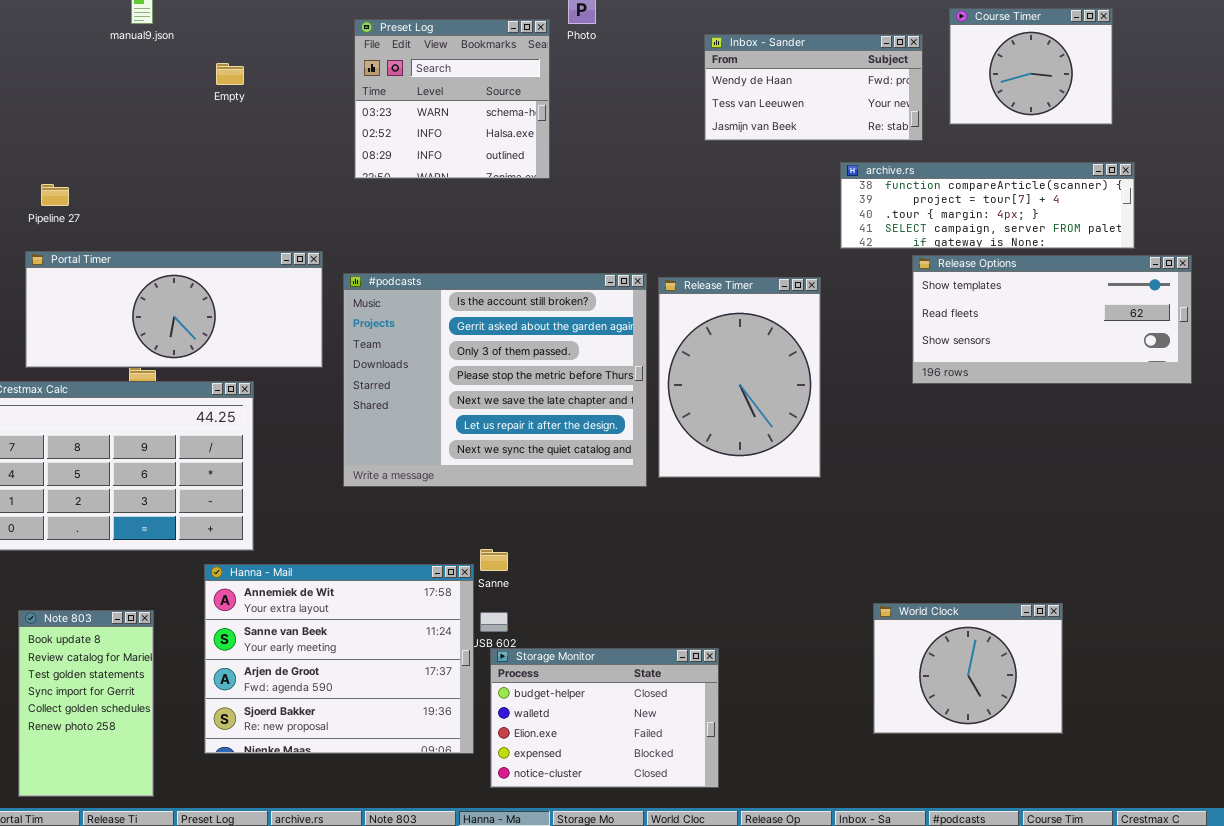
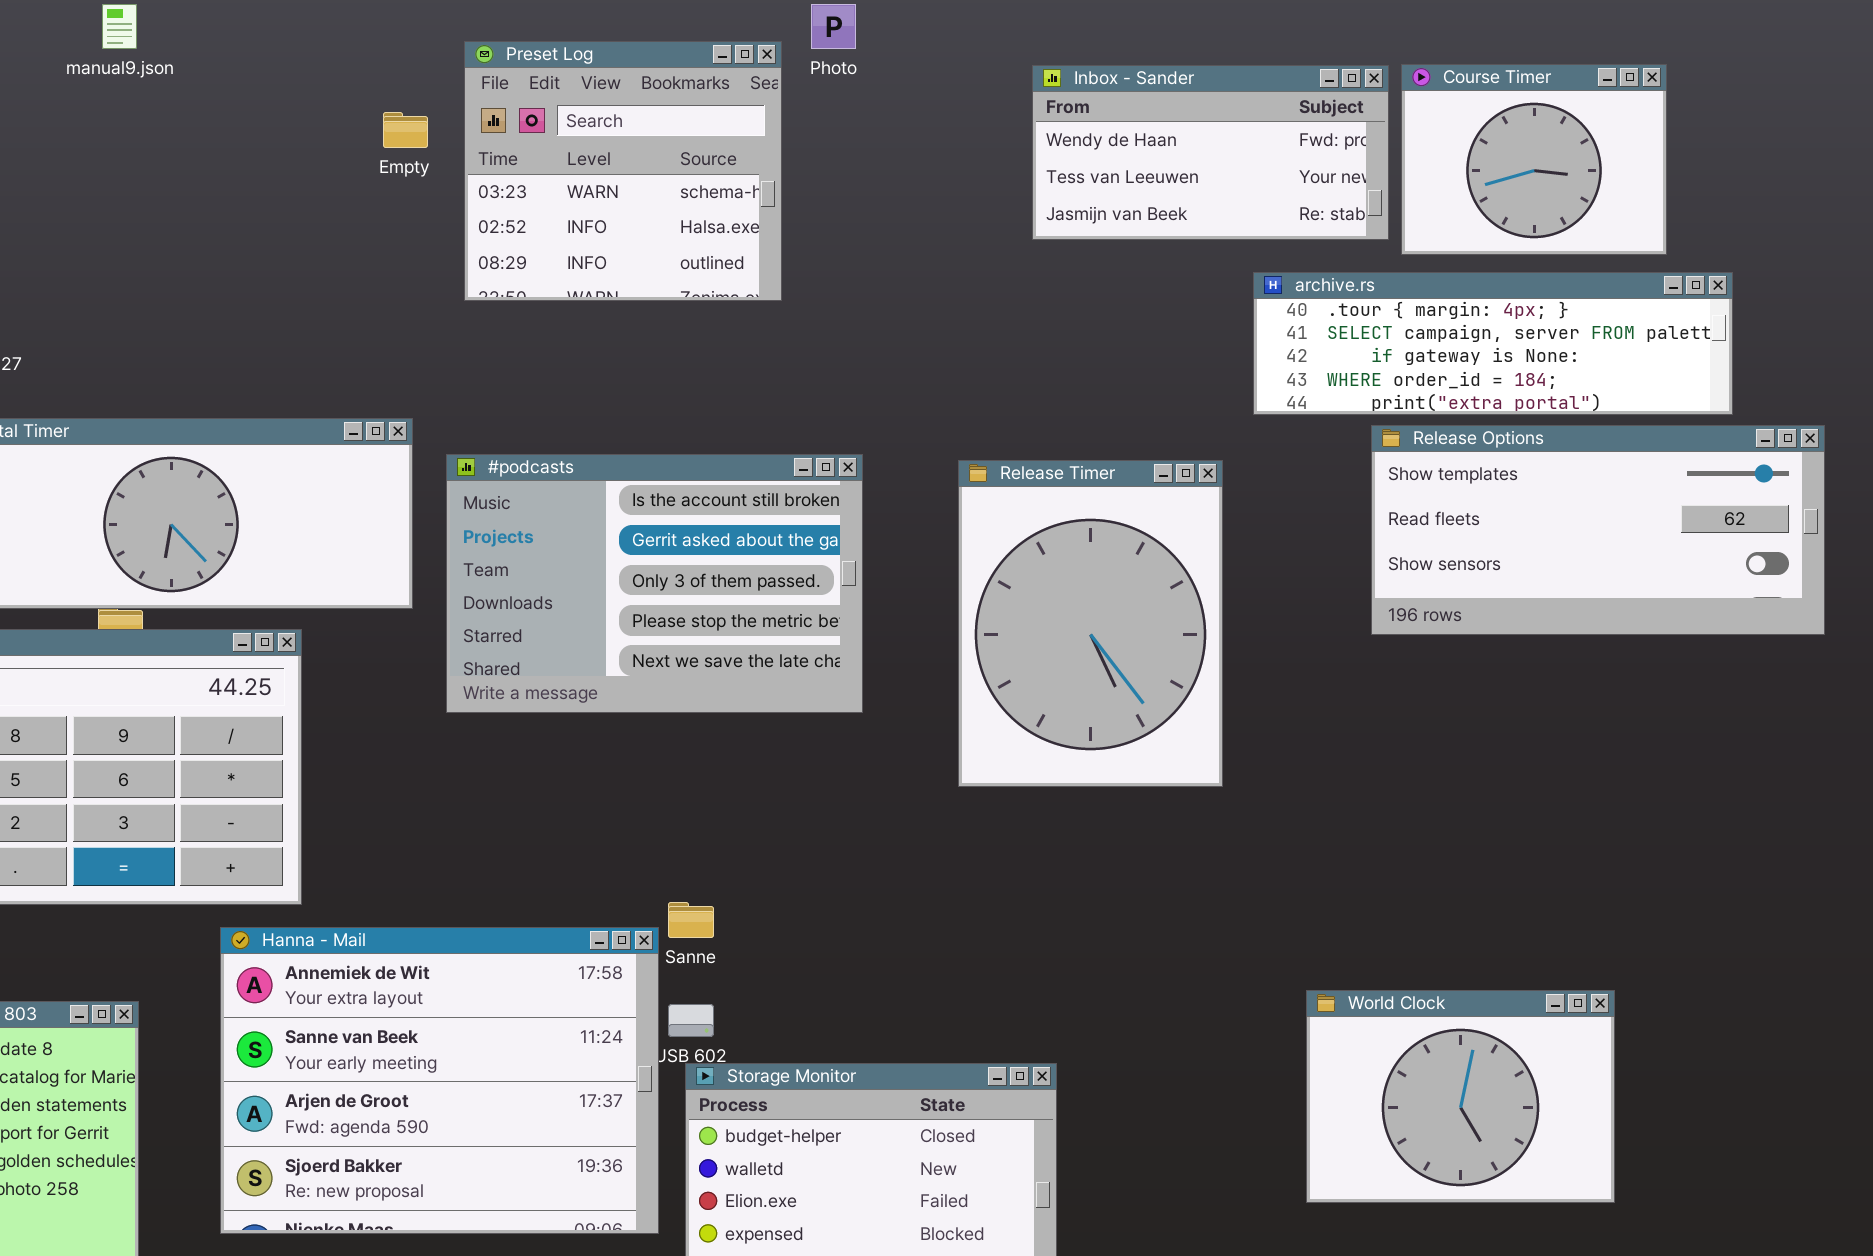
Course Timer: [949,8,1113,125] -> [1401,64,1667,255], moved
Empty: [216,63,244,85] -> [383,112,428,148], moved
archive.rs: [840,162,1135,249] -> [1253,272,1733,415], scrolled down 2 rows
#podcasts: [343,273,647,487] -> [446,454,863,713], resized

